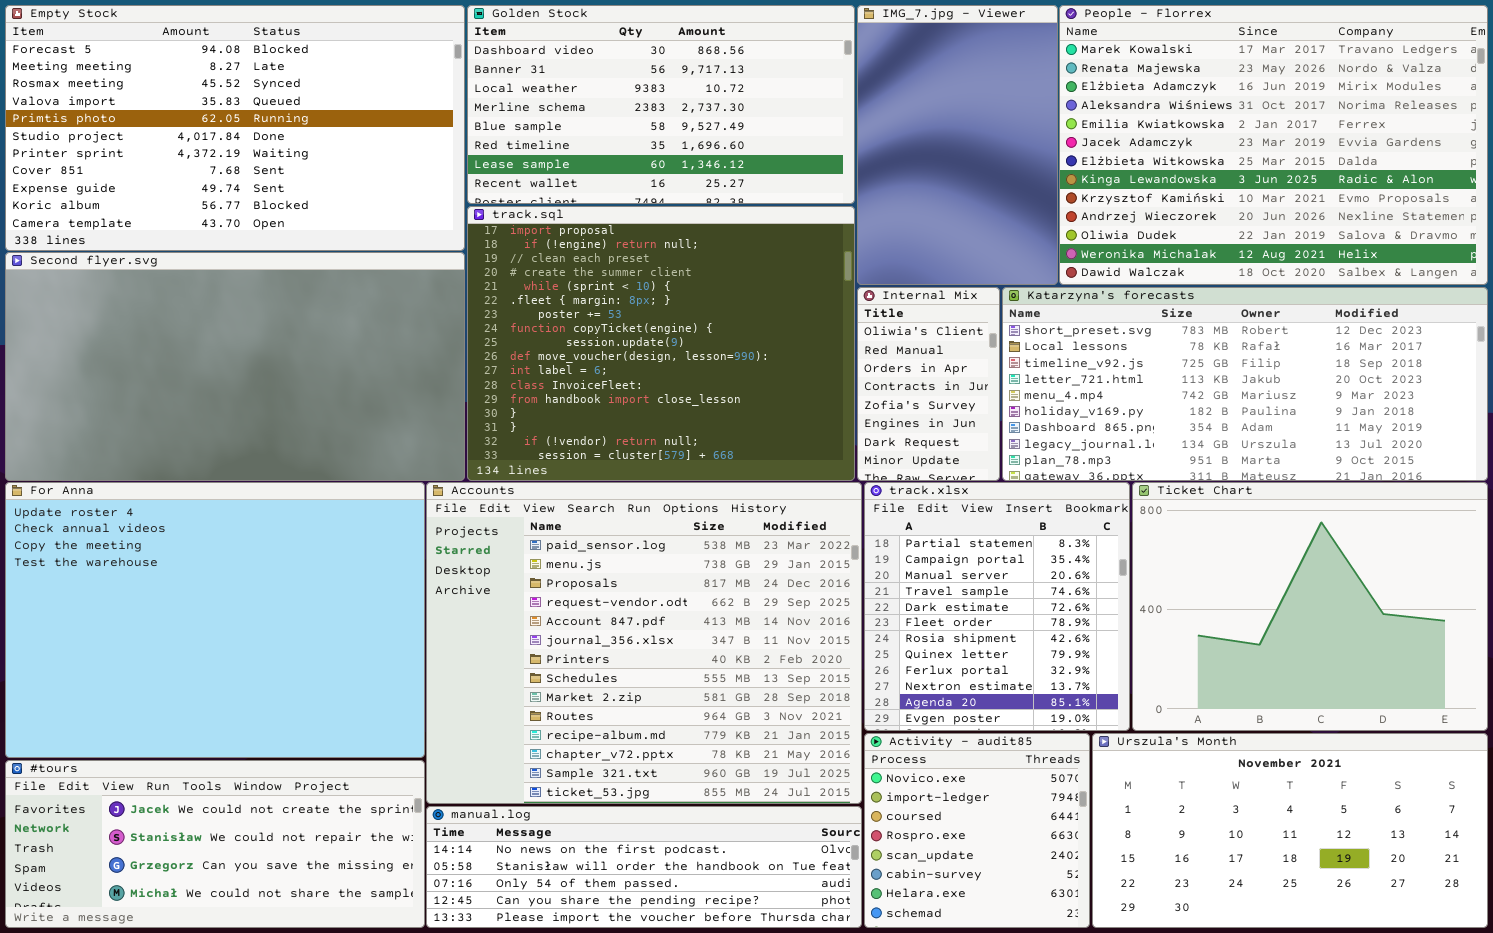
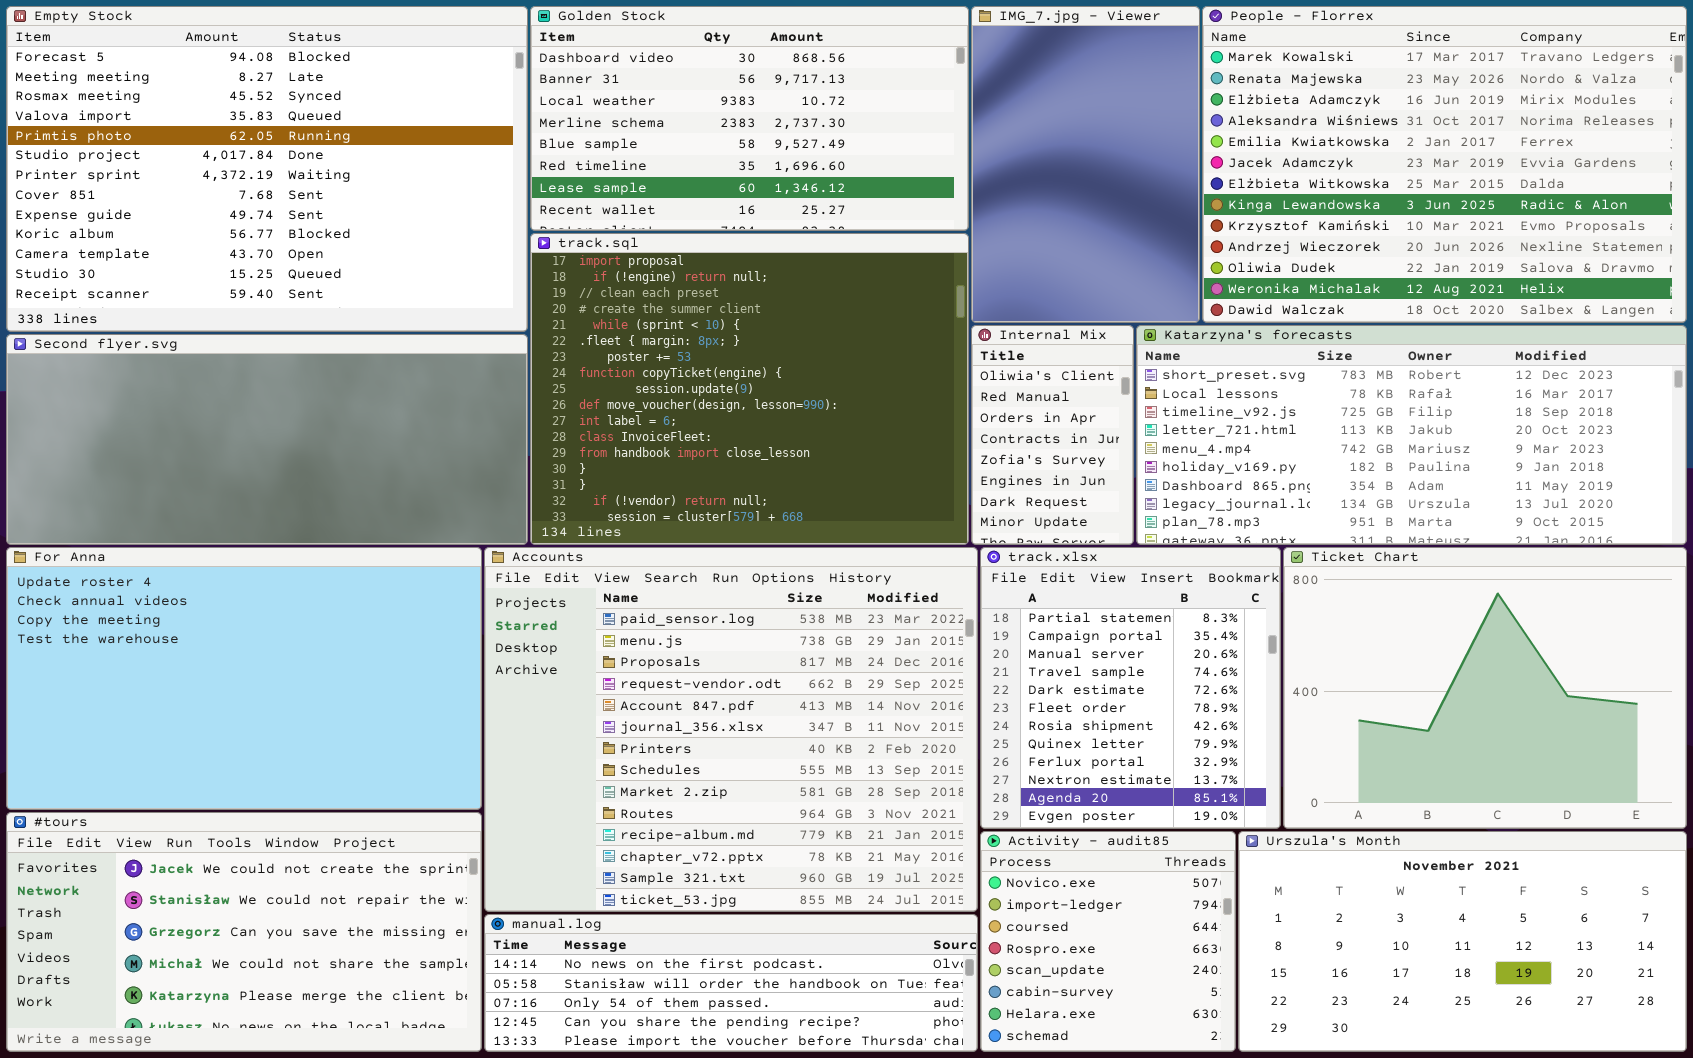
Empty Stock: [5,5,465,251] -> [6,6,528,332], resized
Second flyer.svg: [5,252,465,481] -> [6,334,528,545], resized
For Anna: [5,482,425,758] -> [6,547,482,810], resized
#tours: [5,760,425,928] -> [6,812,482,1052], resized

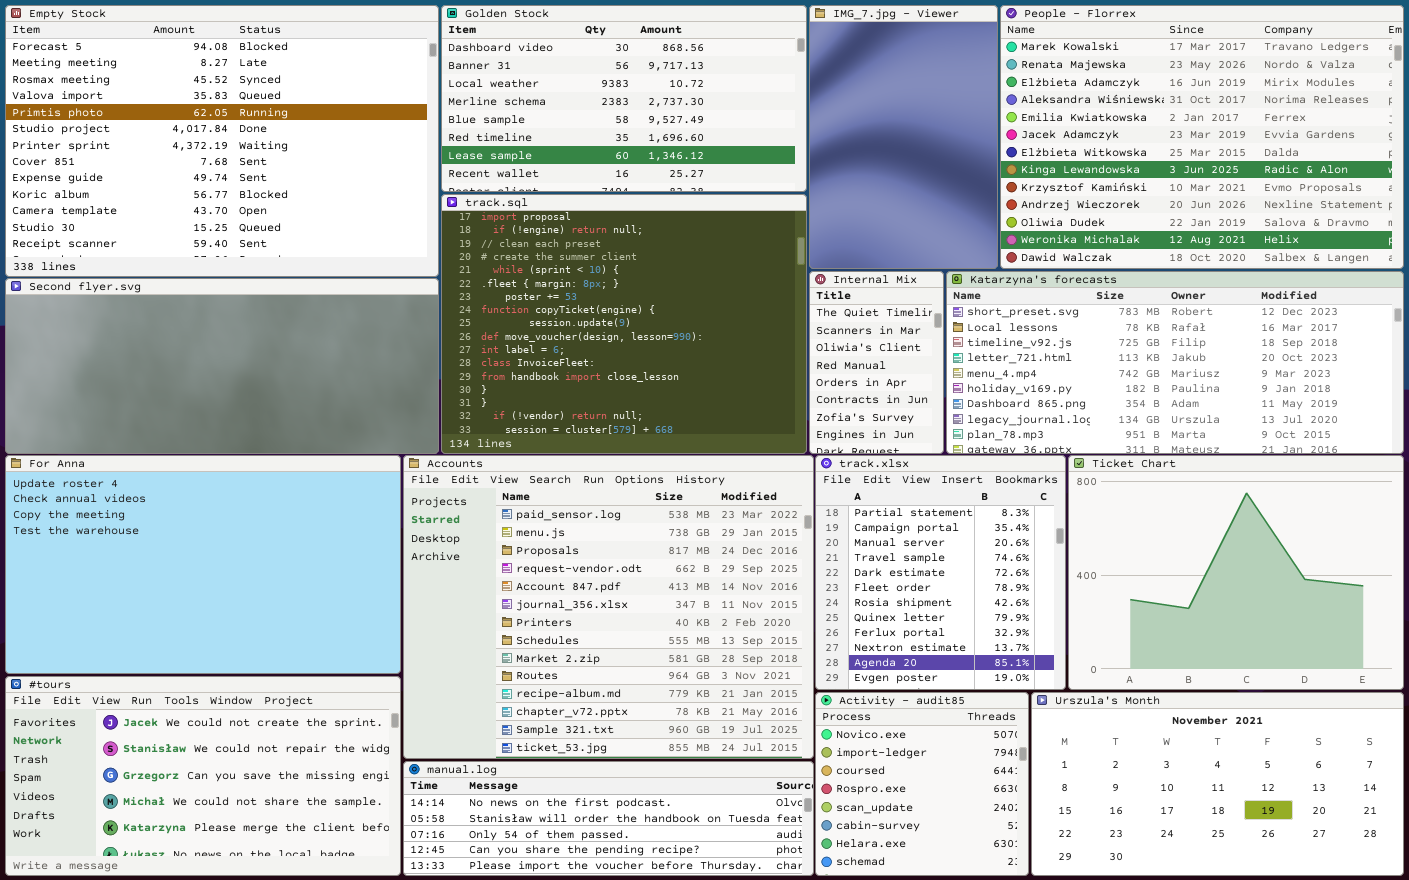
Internal Mix: [971,325,1134,545] -> [809,271,944,454], scrolled up 2 rows

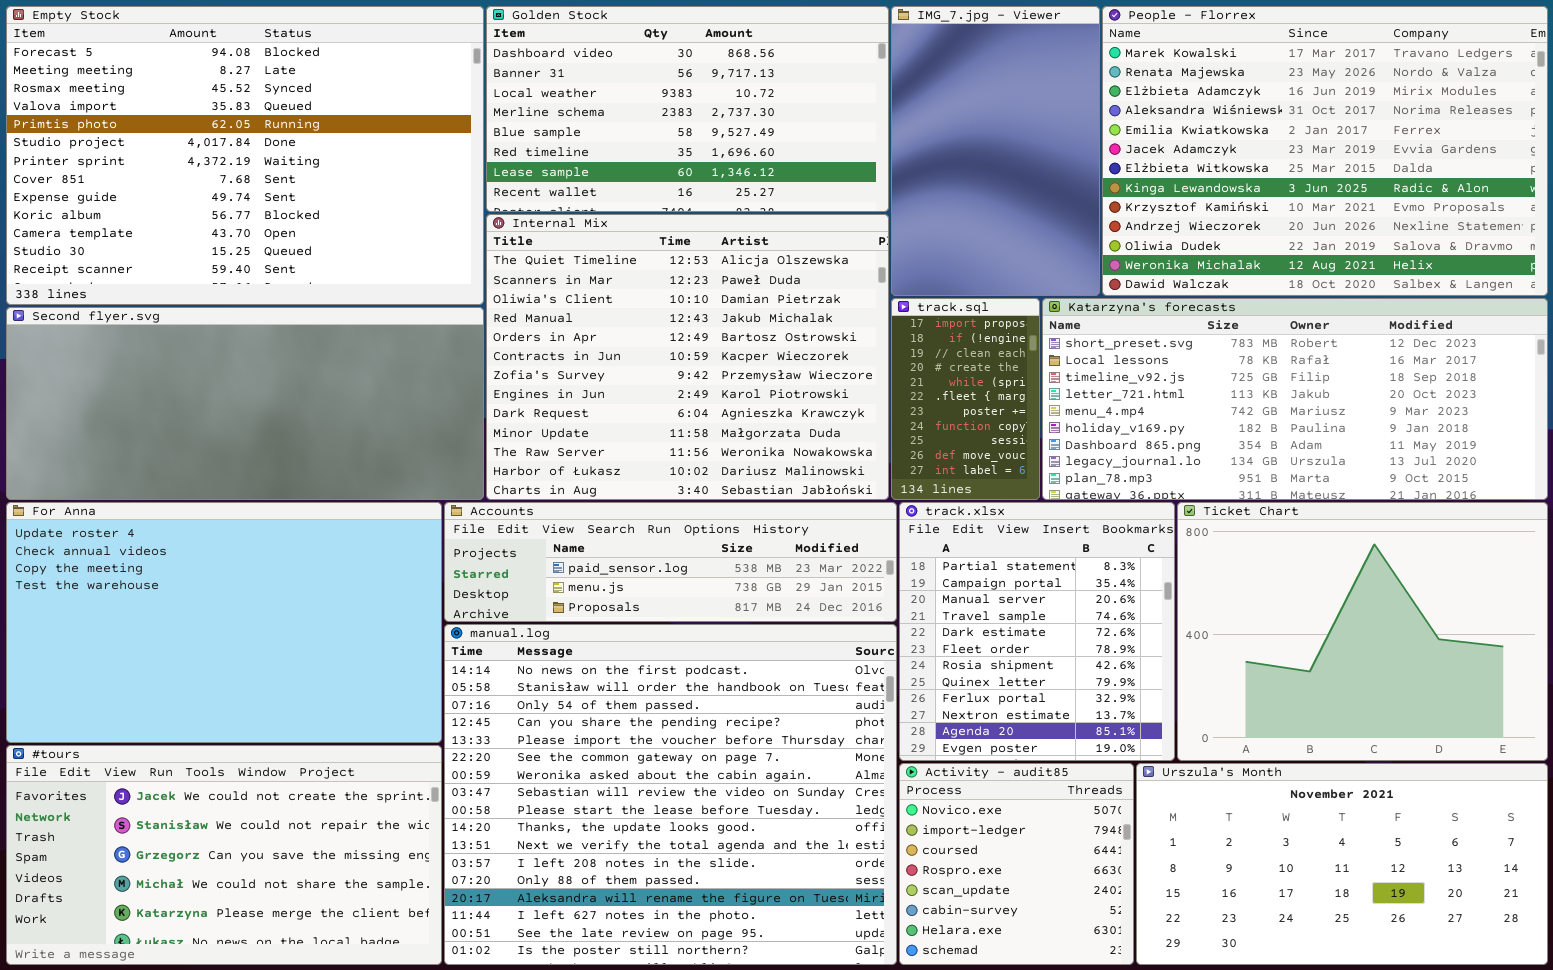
track.sql: [441,194,807,454] -> [891,298,1040,500], moved, resized
Internal Mix: [809,271,944,454] -> [486,214,889,500], moved, resized
Accounts: [403,455,814,759] -> [444,502,897,622], resized
manual.log: [403,761,814,876] -> [444,624,897,965], resized

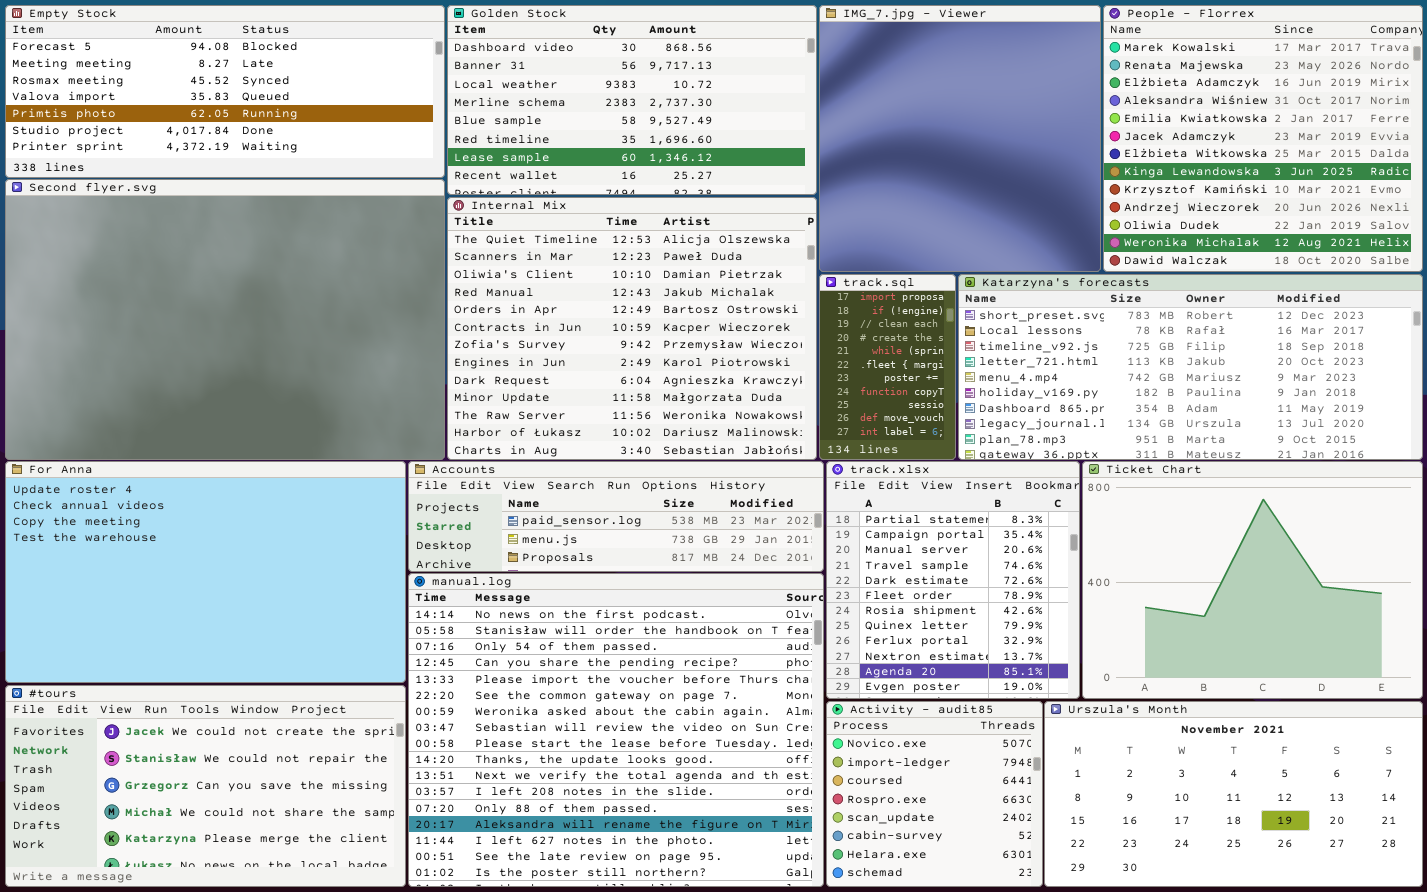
Empty Stock: [6,6,484,305] -> [5,5,445,178], resized
IMG_7.jpg - Viewer: [891,6,1100,296] -> [819,5,1101,272], resized
People - Florrex: [1102,6,1548,296] -> [1103,5,1423,272], resized
Second flyer.svg: [6,307,484,500] -> [5,179,445,460], resized

